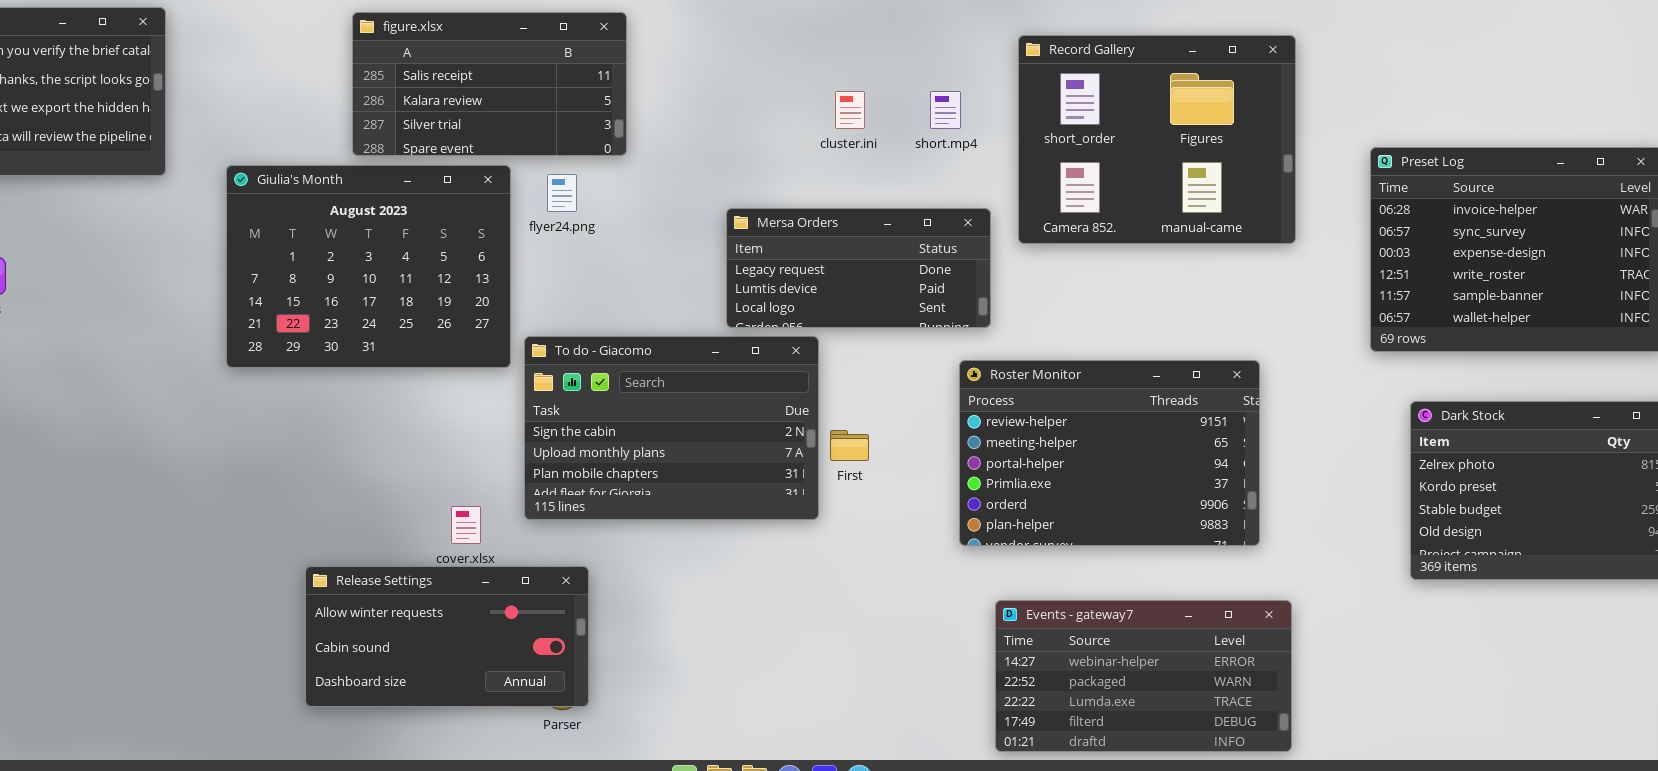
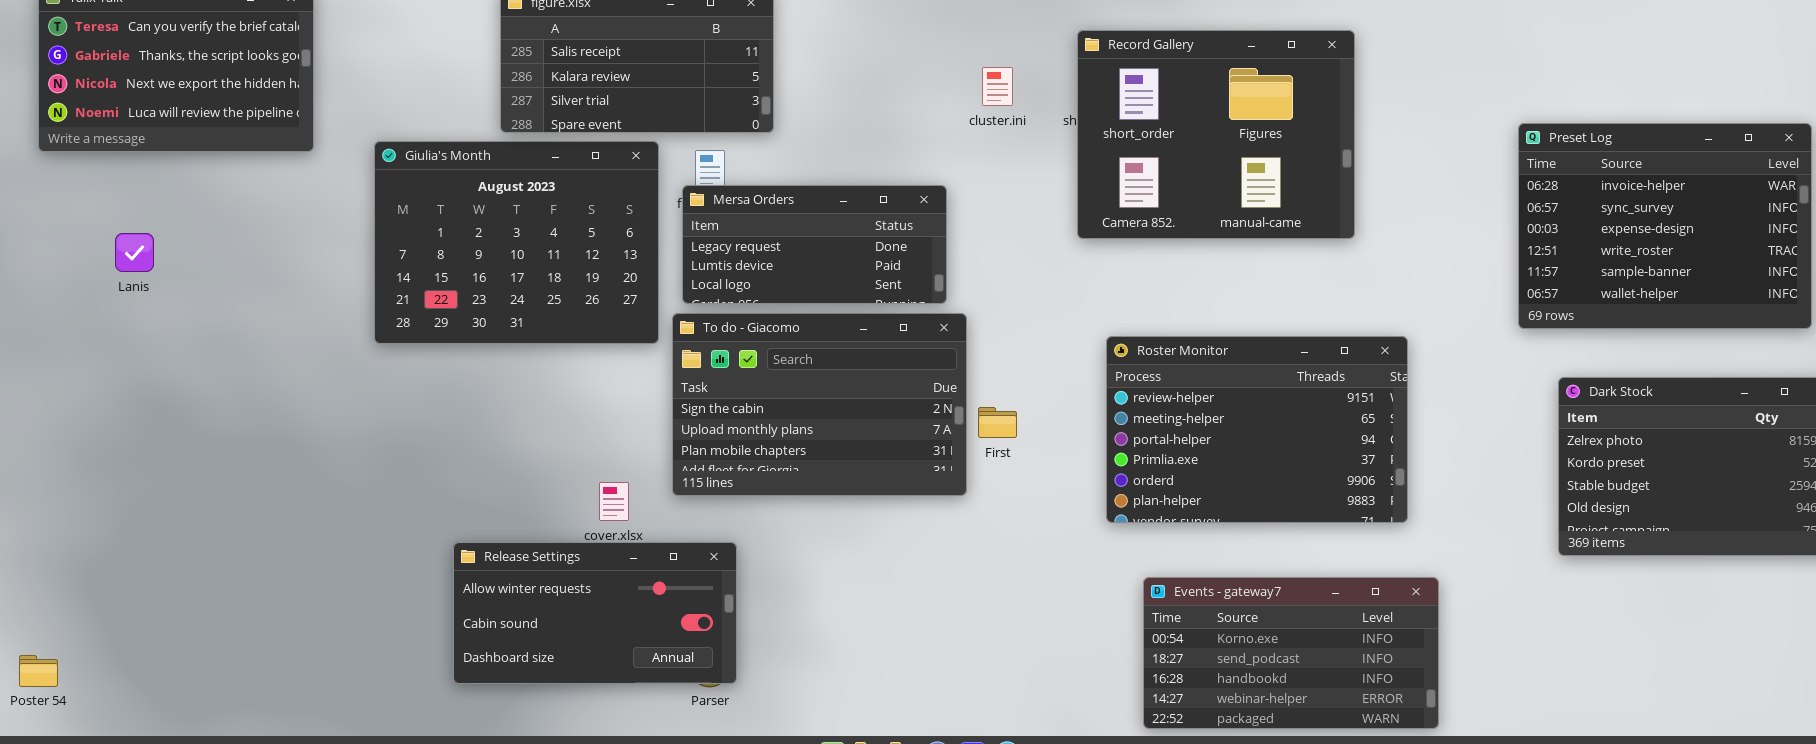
Record Gallery: [1018,35,1296,244] -> [1077,30,1355,239], moved
Mersa Orders: [726,208,991,328] -> [682,185,947,304], moved
Events - gateway7: [995,600,1292,752] -> [1143,577,1439,729], scrolled up 3 rows

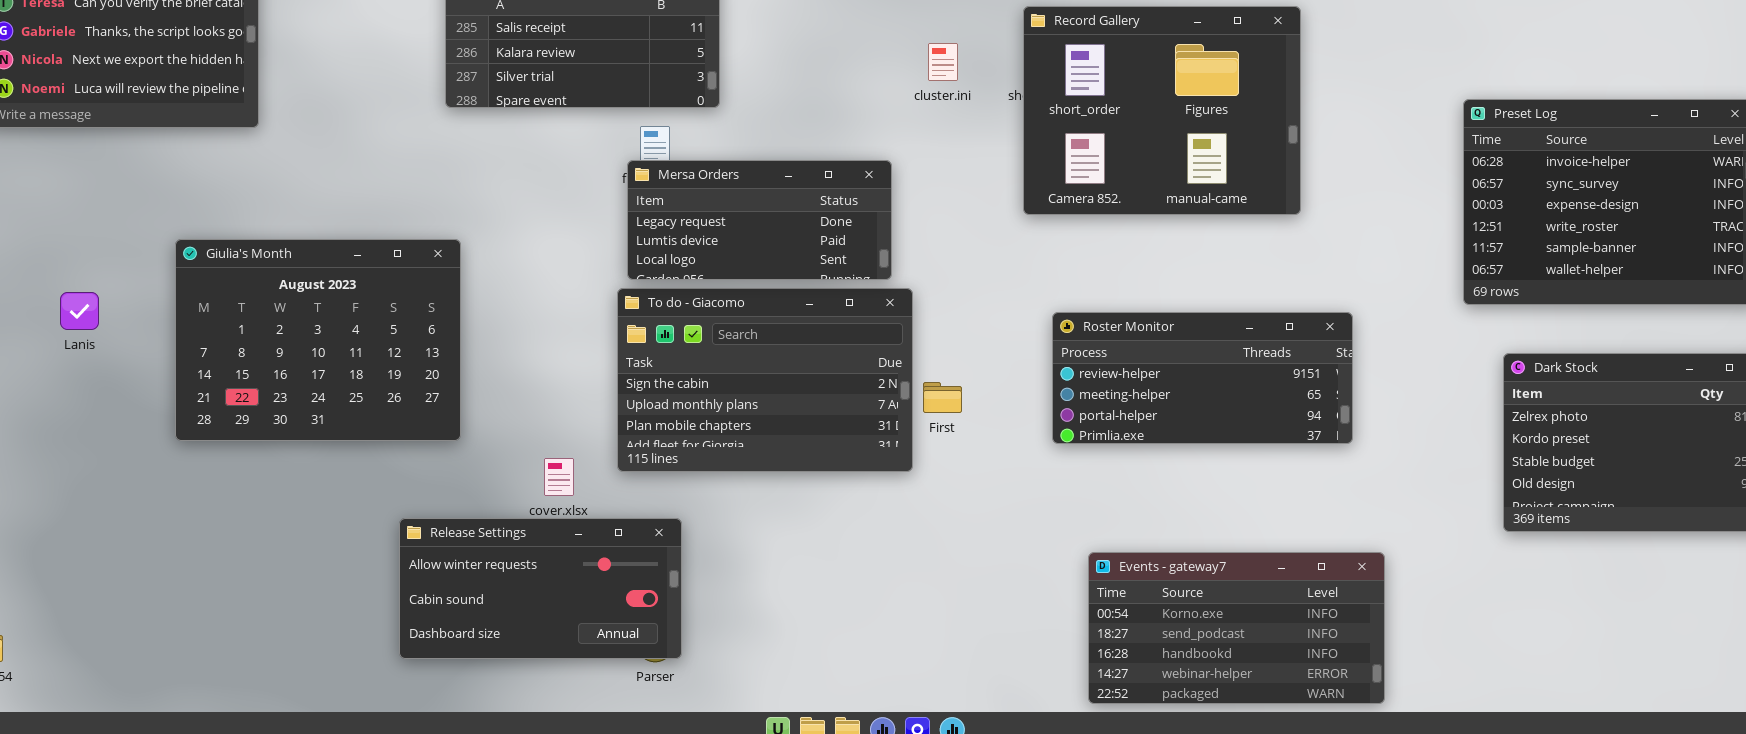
Giulia's Month: [374,141,659,344] -> [175,239,461,441], moved
Lanis: [115,233,154,272] -> [60,292,99,330], moved
Roster Monitor: [1106,336,1408,523] -> [1052,312,1353,444], resized

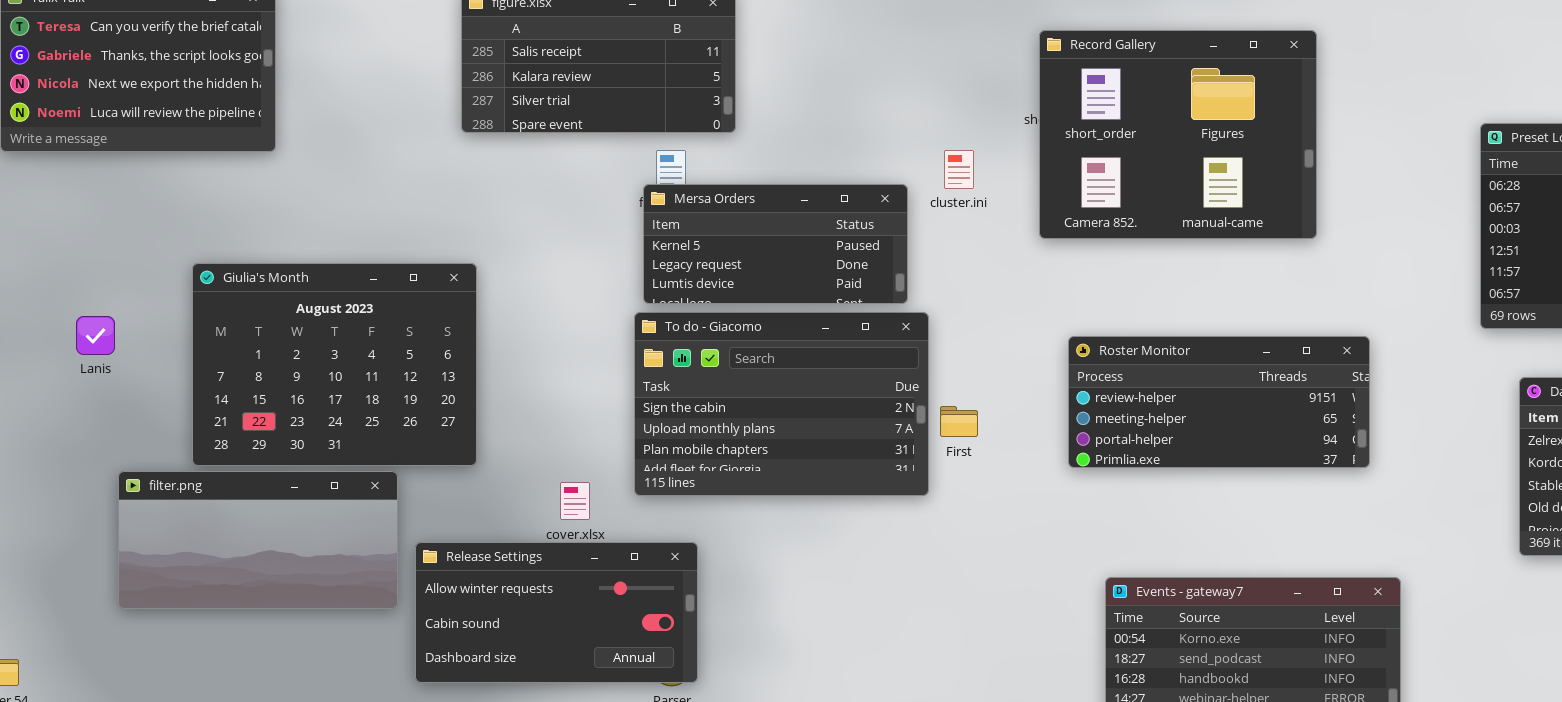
cluster.ini: [928,43,958,81] -> [944,150,974,189], moved
Mersa Orders: [627,160,892,280] -> [643,184,908,304], scrolled up 1 row
filter.png: none -> [118,471,398,609], opened

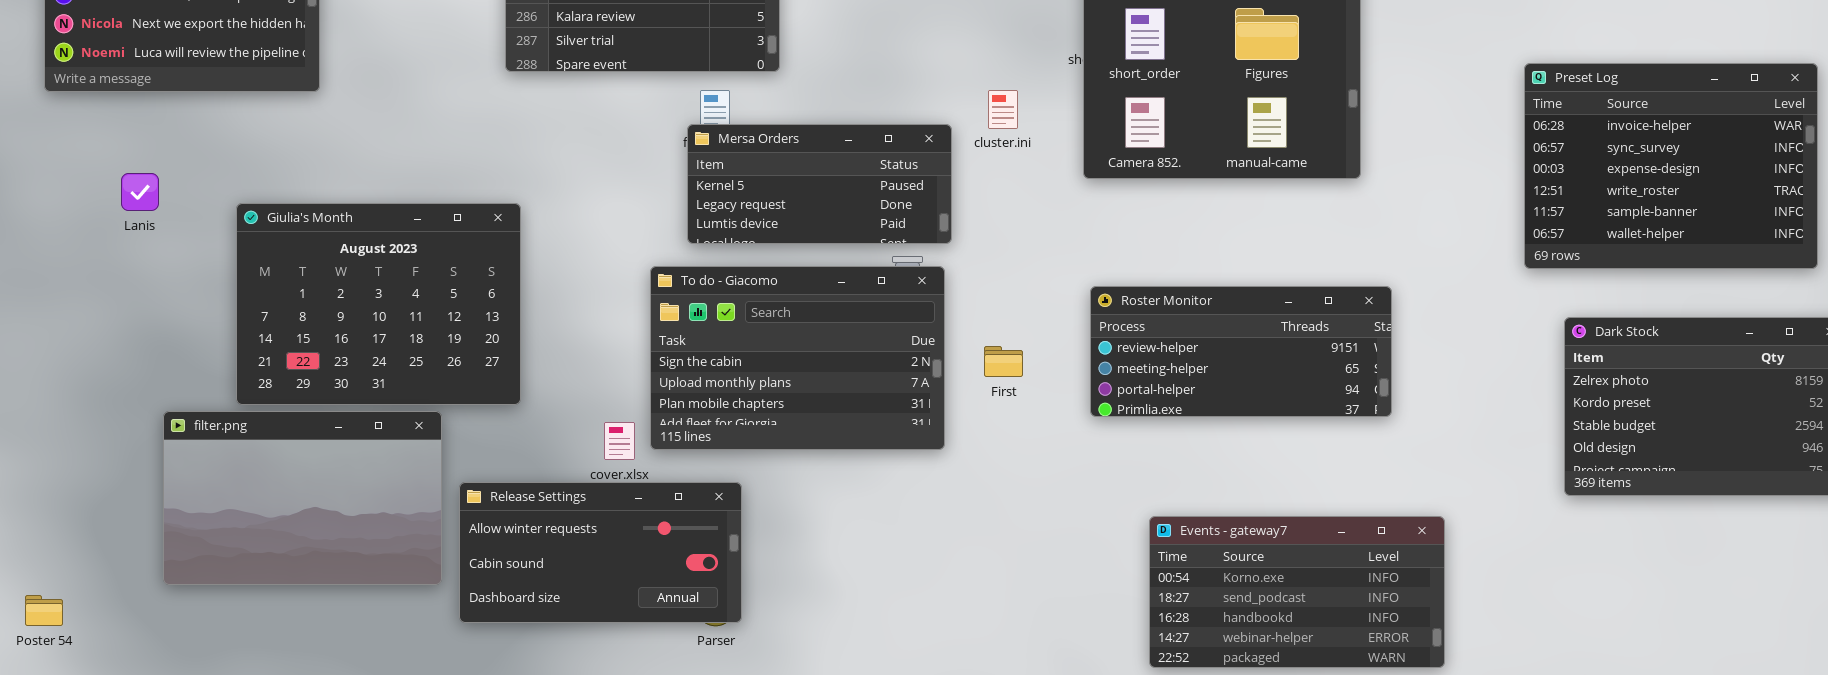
To do - Giacomo: [634,312,929,496] -> [650,266,945,450], moved
Lanis: [76,316,115,355] -> [121,173,159,211], moved
Roster Monitor: [1068,336,1370,468] -> [1090,286,1392,417], moved
filter.png: [118,471,398,609] -> [163,411,442,585], resized

